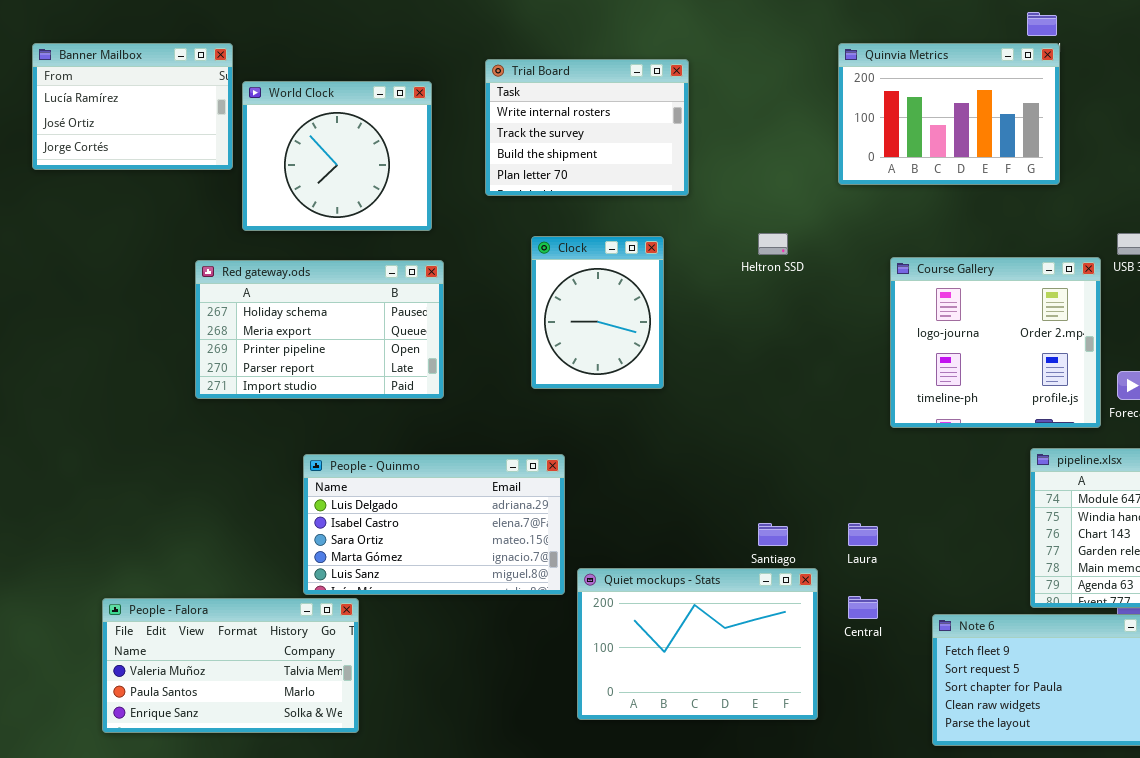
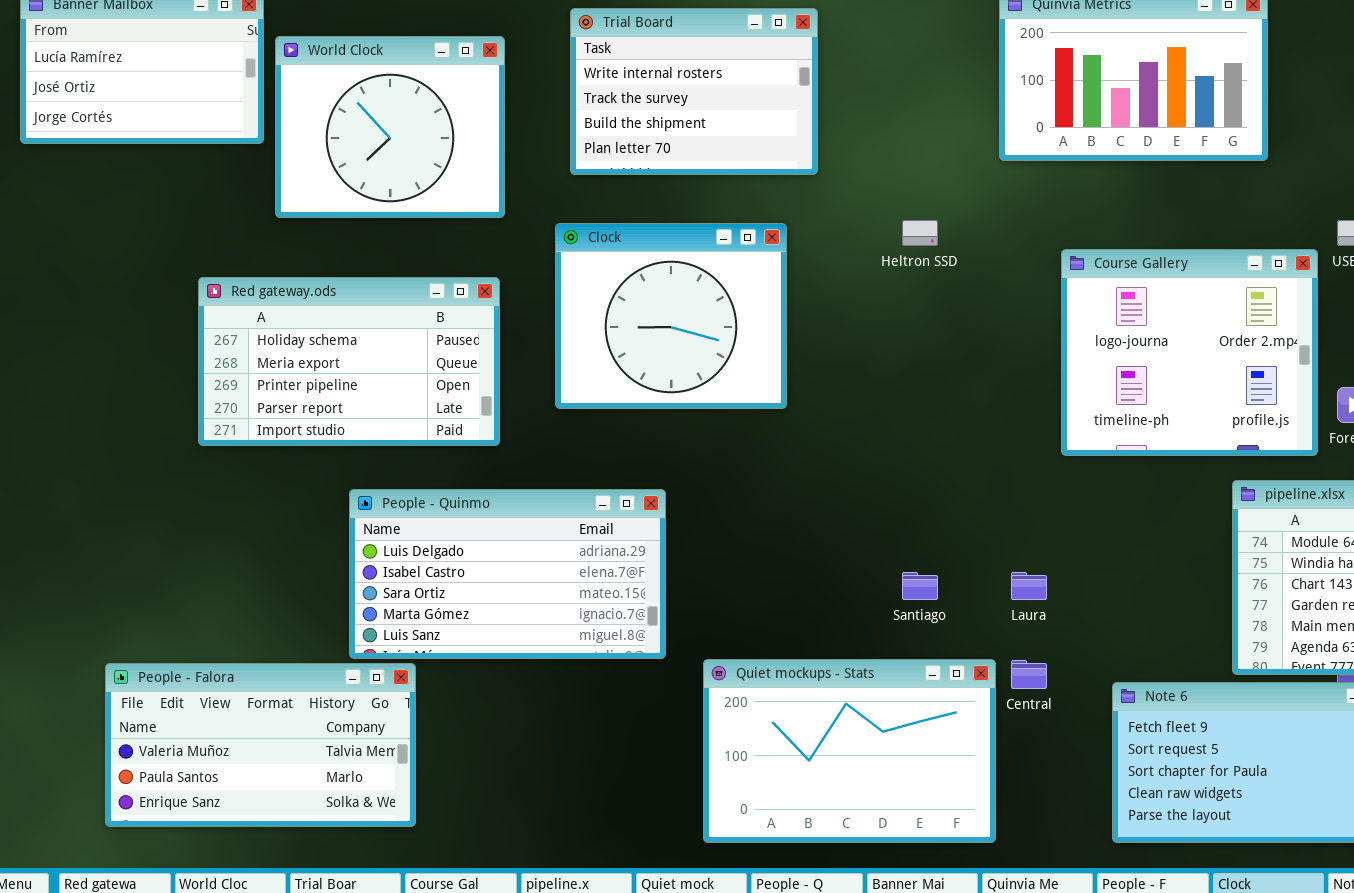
Clock: [531,236,664,389] -> [555,223,787,409], resized
Red gateway.ods: [195,260,444,399] -> [198,277,500,446], moved
Quiet mockups - Stats: [577,568,818,720] -> [703,659,996,843], moved

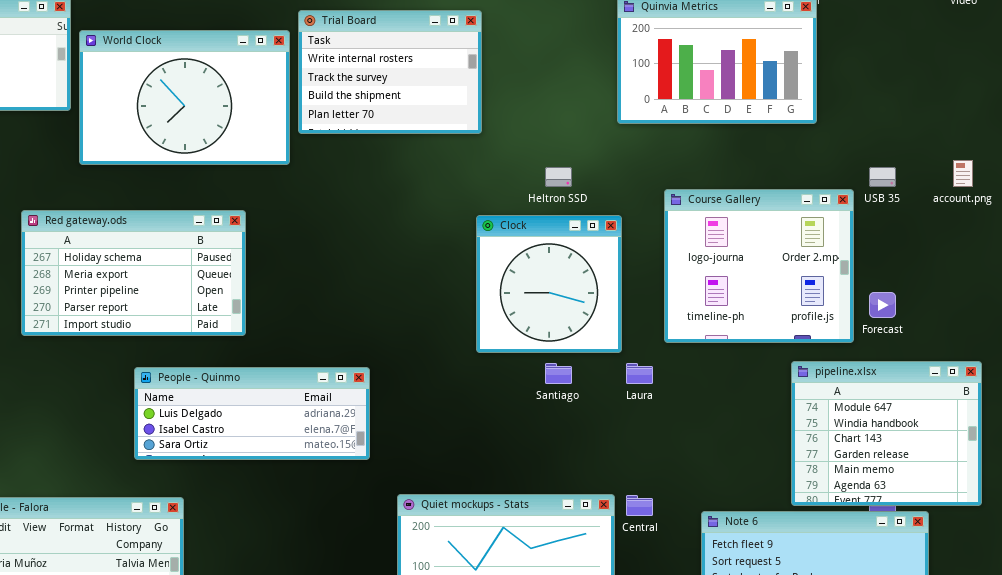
World Clock: [275,36,505,218] -> [79,30,290,165], resized
Clock: [555,223,787,409] -> [476,215,622,353], moved, resized
People - Quinmo: [349,489,666,659] -> [134,367,370,460], resized
Santiago: [902,572,938,600] -> [545,363,572,384], moved
Laura: [1011,572,1047,600] -> [626,363,653,384], moved

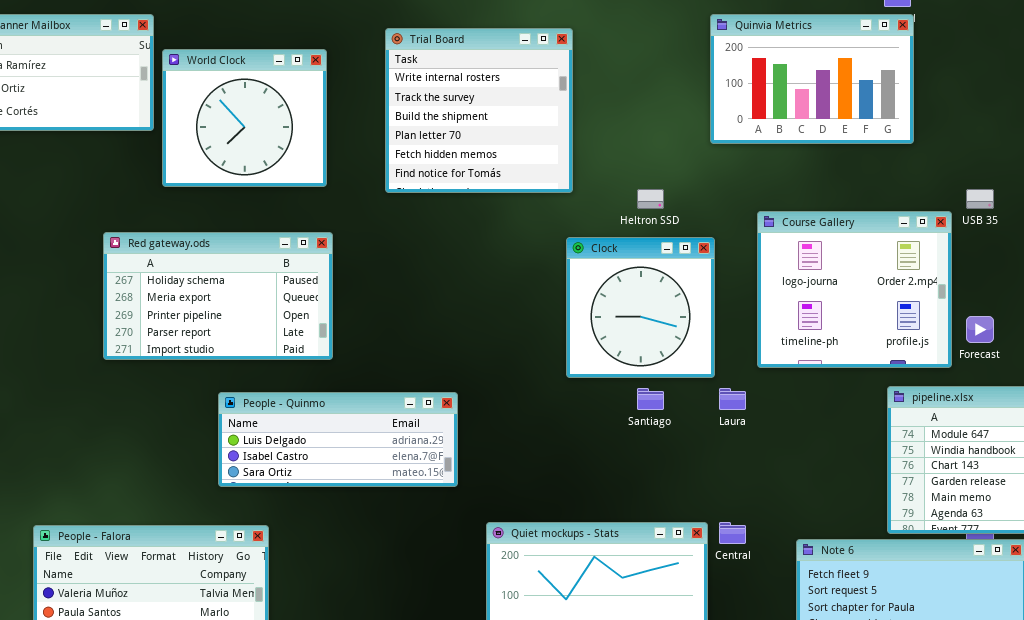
Trial Board: [298,10,482,134] -> [385,28,573,193], resized
World Clock: [79,30,290,165] -> [162,49,327,187], resized

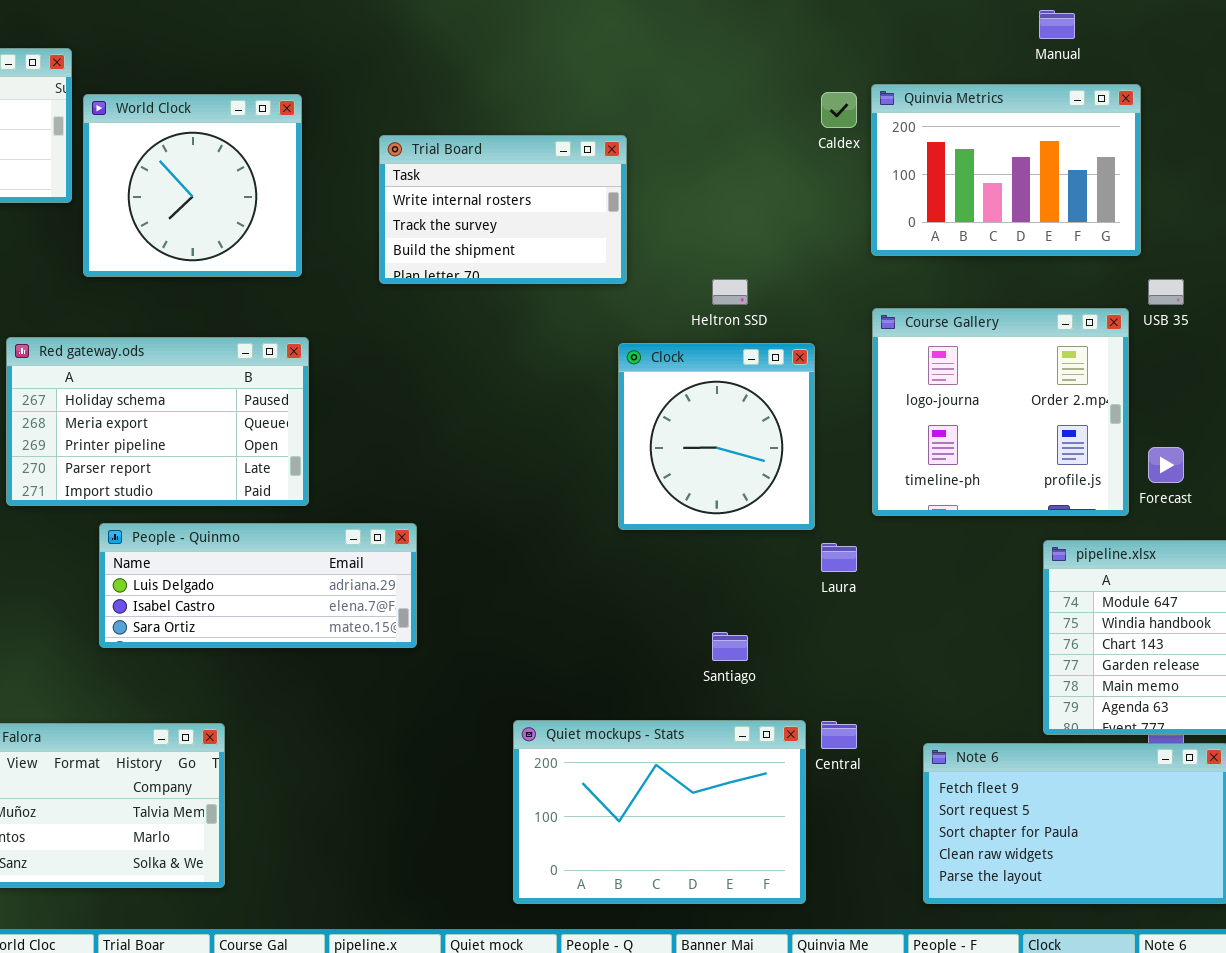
Quinvia Metrics: [710,14,914,144] -> [871,84,1141,256], moved
Trial Board: [385,28,573,193] -> [379,135,627,284], resized
Santiago: [637,388,664,410] -> [712,632,748,661], moved
People - Quinmo: [218,392,458,487] -> [99,523,417,648], moved

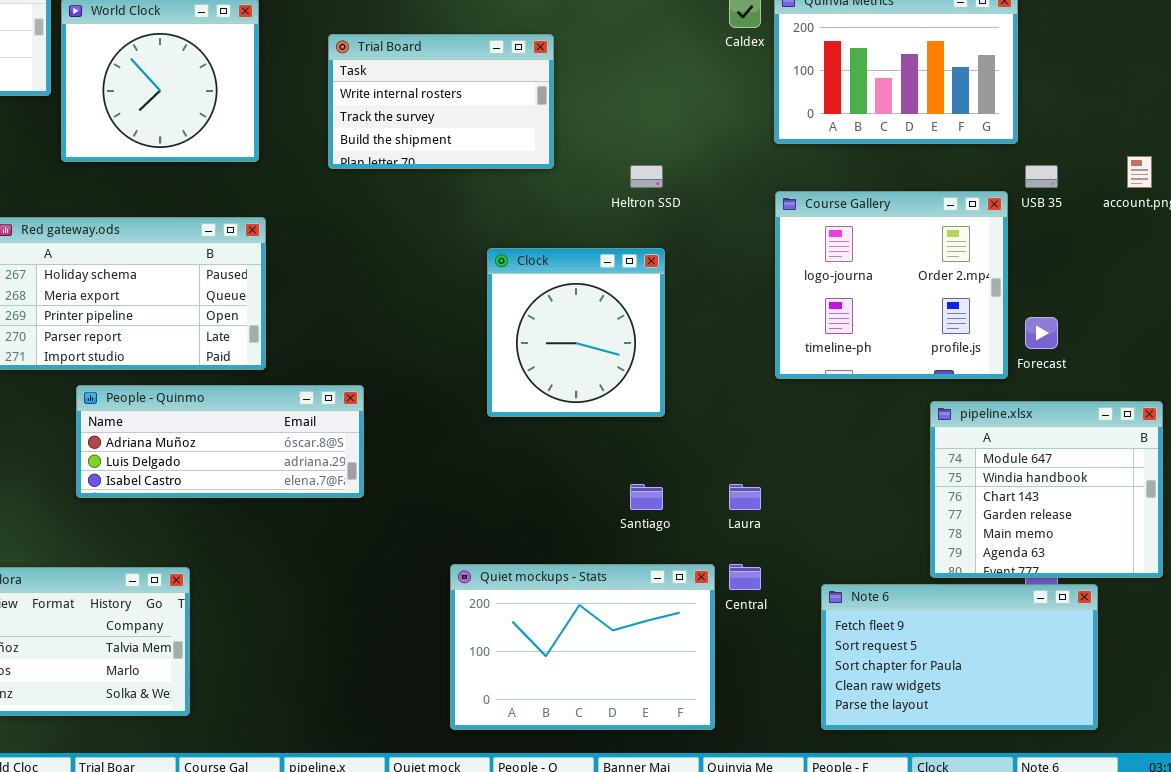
Clock: [618,343,815,530] -> [487,248,665,417], moved
People - Quinmo: [99,523,417,648] -> [76,385,364,498], scrolled up 1 row
Laura: [821,543,857,572] -> [729,484,761,510], moved

